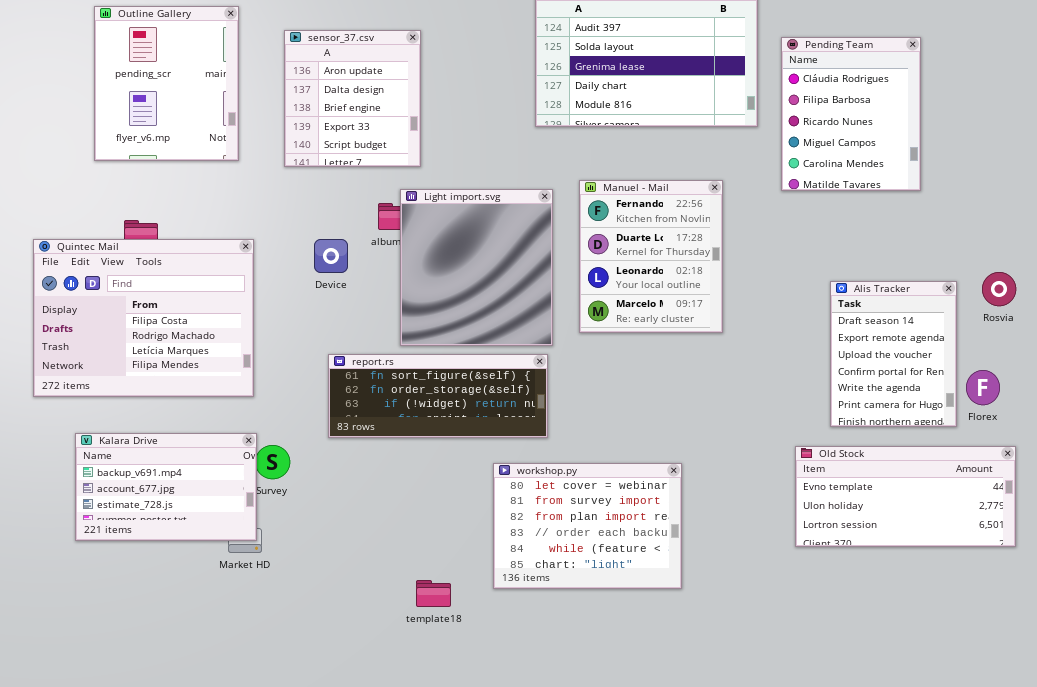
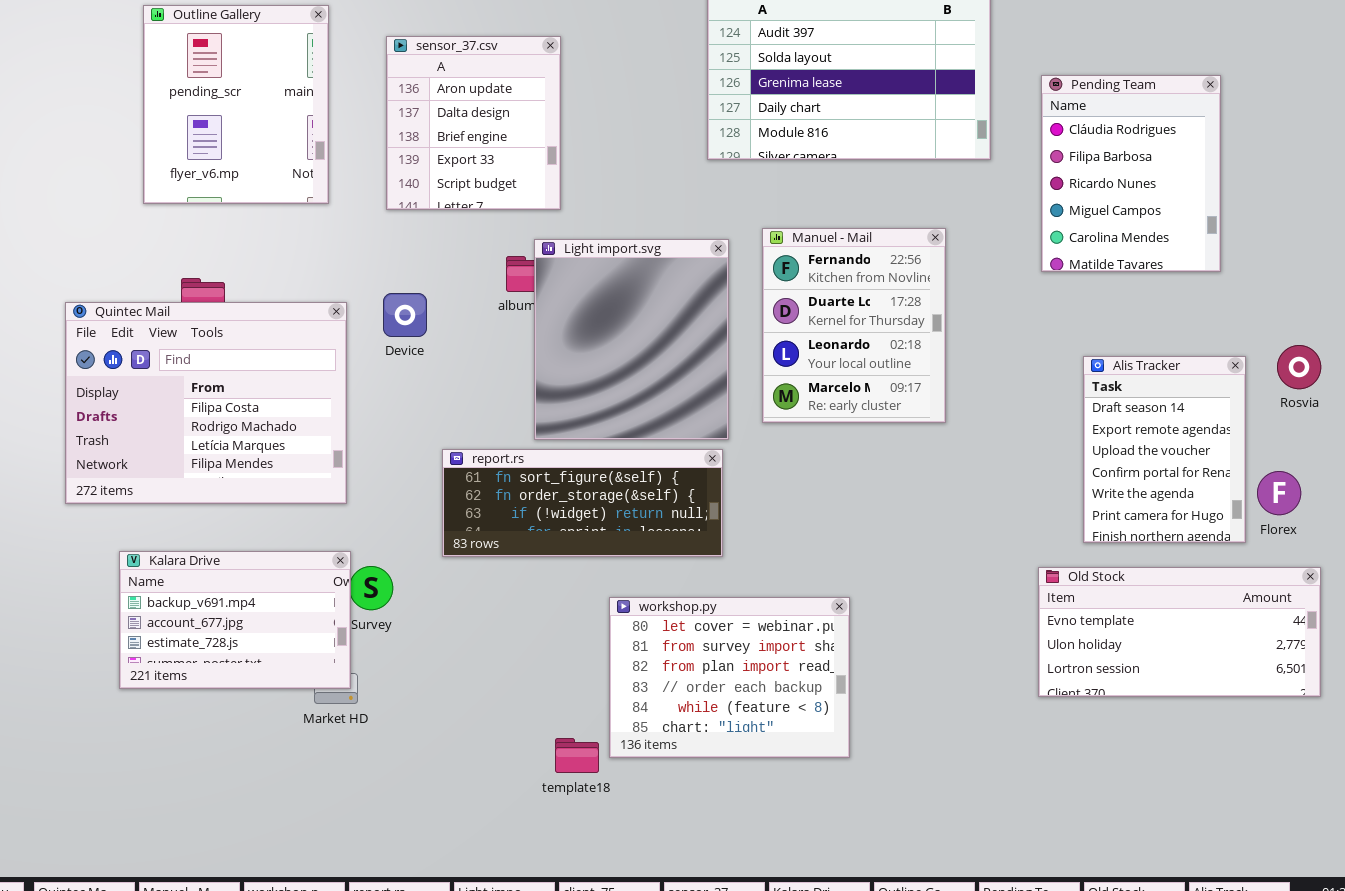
Pending Team: [781,37,921,191] -> [1041,75,1221,272], moved
Device: [314,239,348,273] -> [383,293,427,337], moved
workshop.py: [493,463,682,589] -> [609,597,850,758], moved

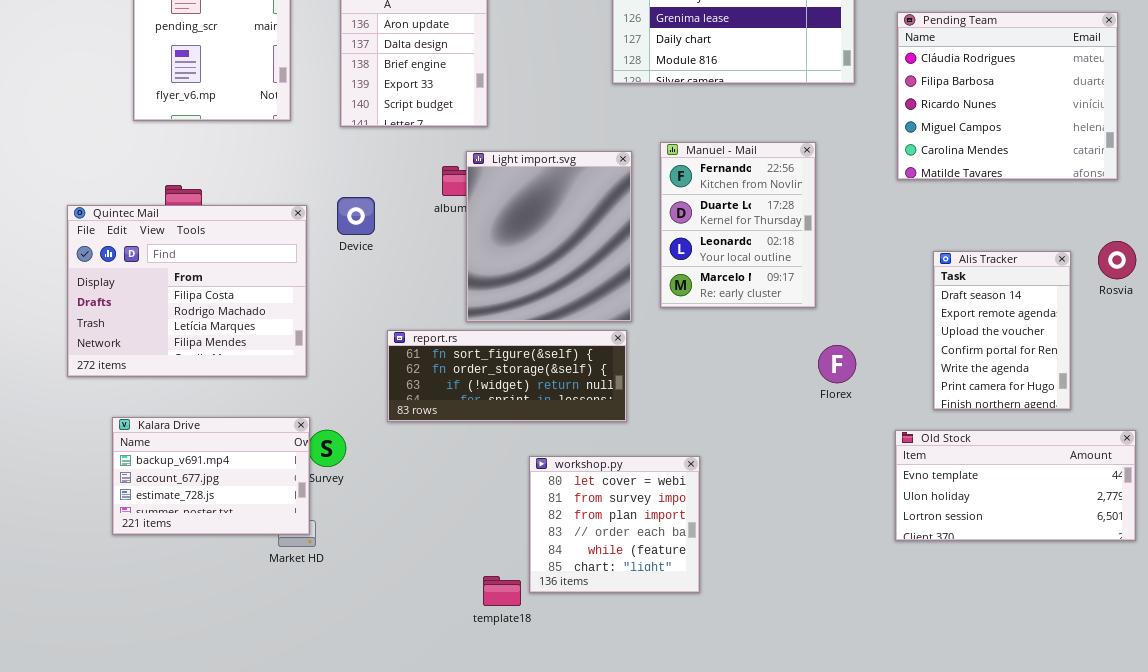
Pending Team: [1041,75,1221,272] -> [897,12,1118,180], resized
Florex: [1257,471,1301,515] -> [818,345,856,383], moved
workshop.py: [609,597,850,758] -> [529,456,700,593], resized

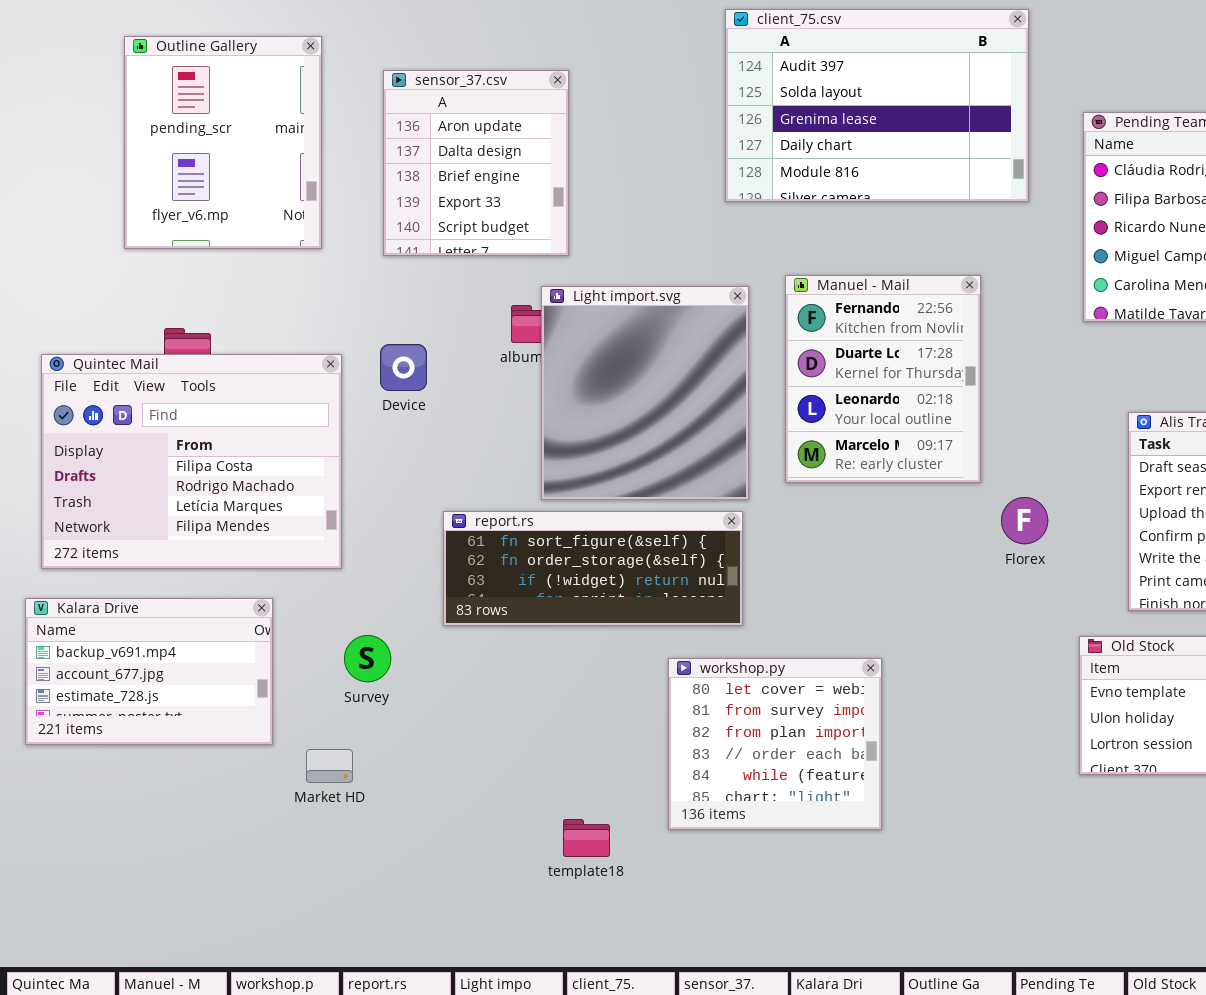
Florex: [818,345,856,383] -> [1001,497,1048,544], moved
Kalara Drive: [112,417,310,535] -> [25,598,273,745], moved
workshop.py: [529,456,700,593] -> [668,658,882,830], moved

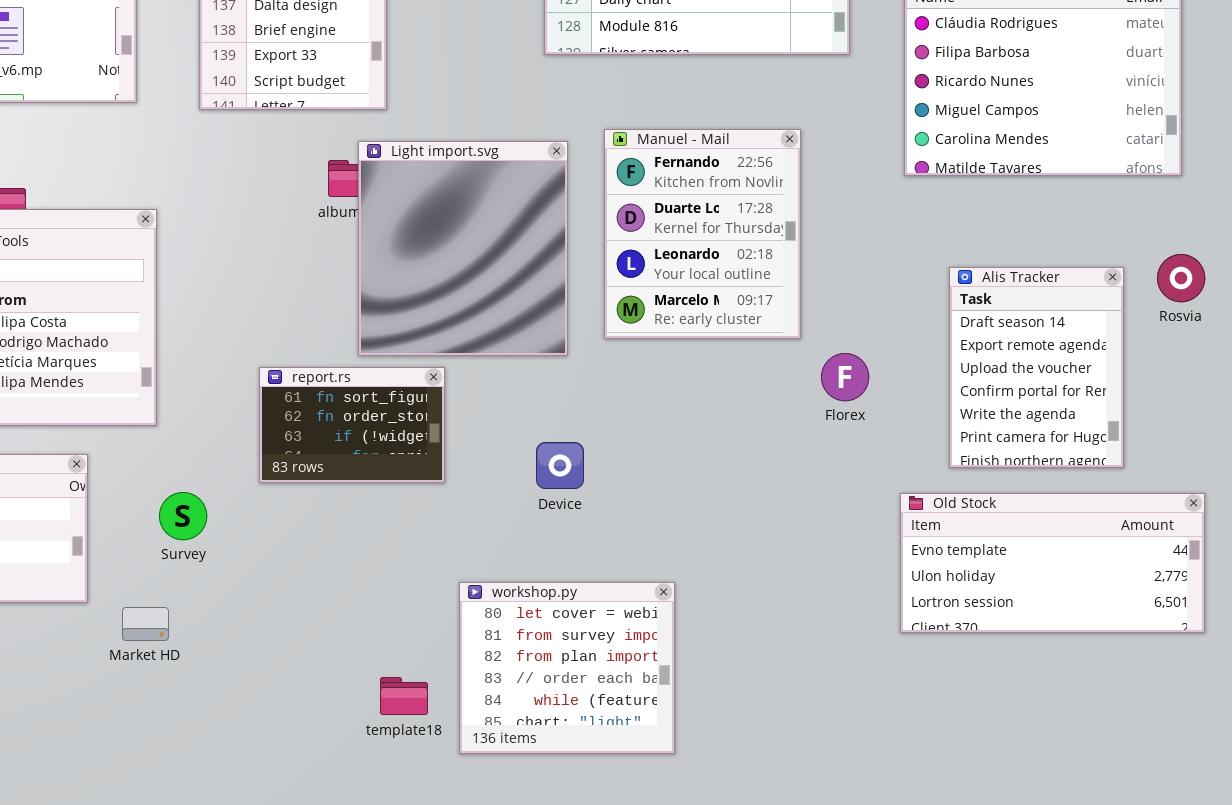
Device: [380,344,427,391] -> [536,442,584,489], moved
report.rs: [443,511,743,626] -> [259,367,445,483], resized
workshop.py: [668,658,882,830] -> [459,582,675,754], moved

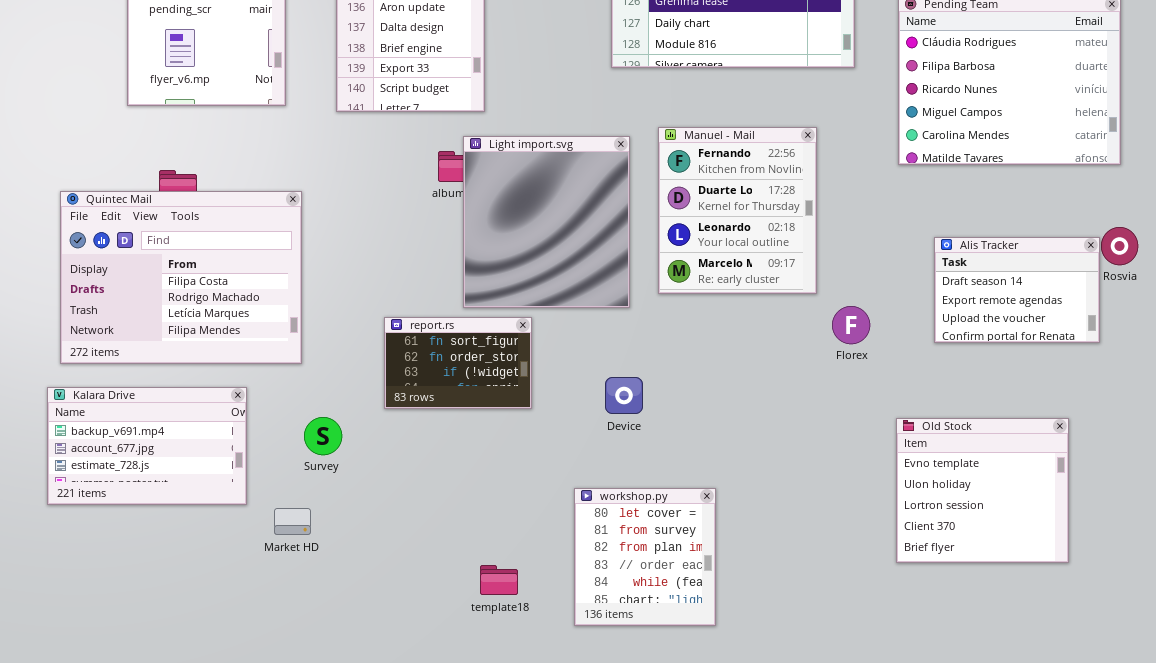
Alis Tracker: [949,267,1124,468] -> [934,237,1100,343], resized
Old Stock: [900,493,1205,633] -> [896,418,1069,563], resized
workshop.py: [459,582,675,754] -> [574,488,716,626], resized

